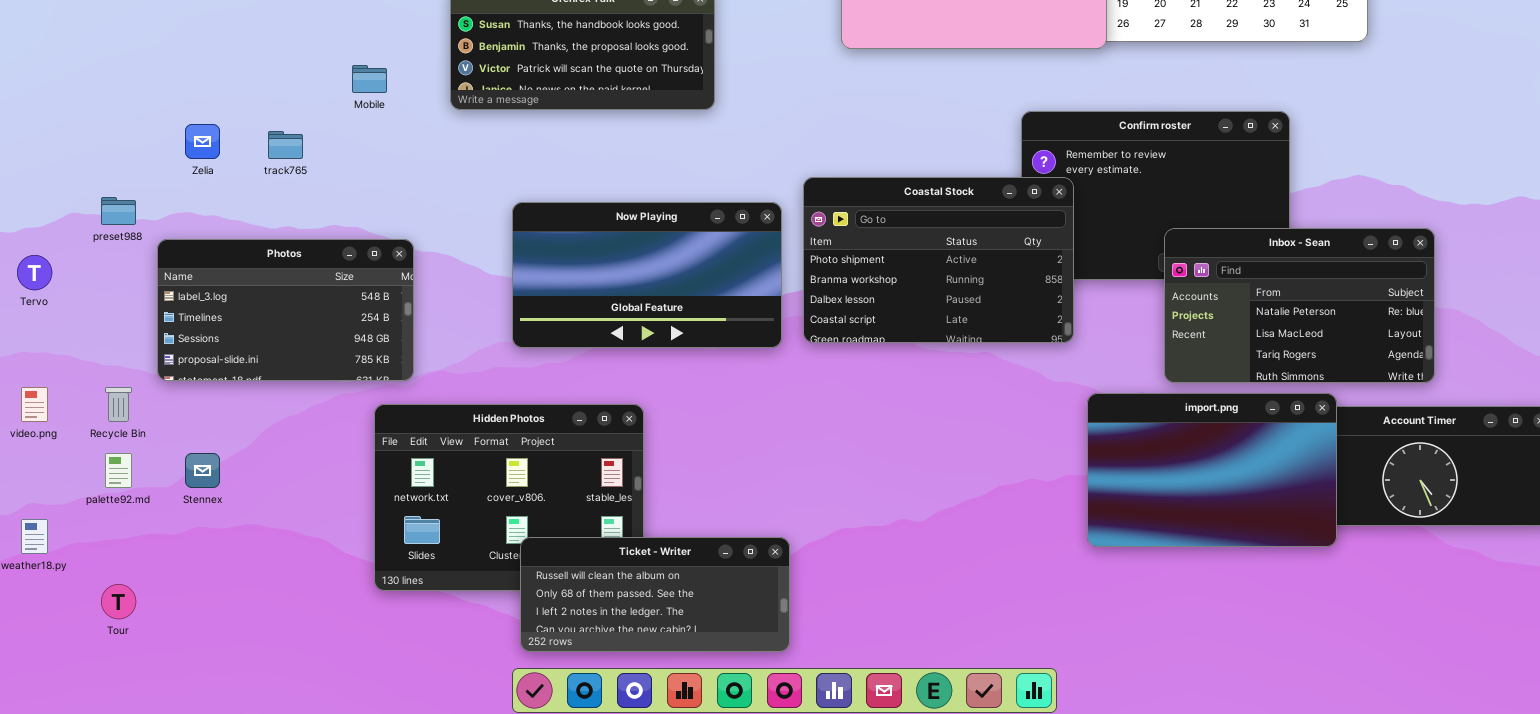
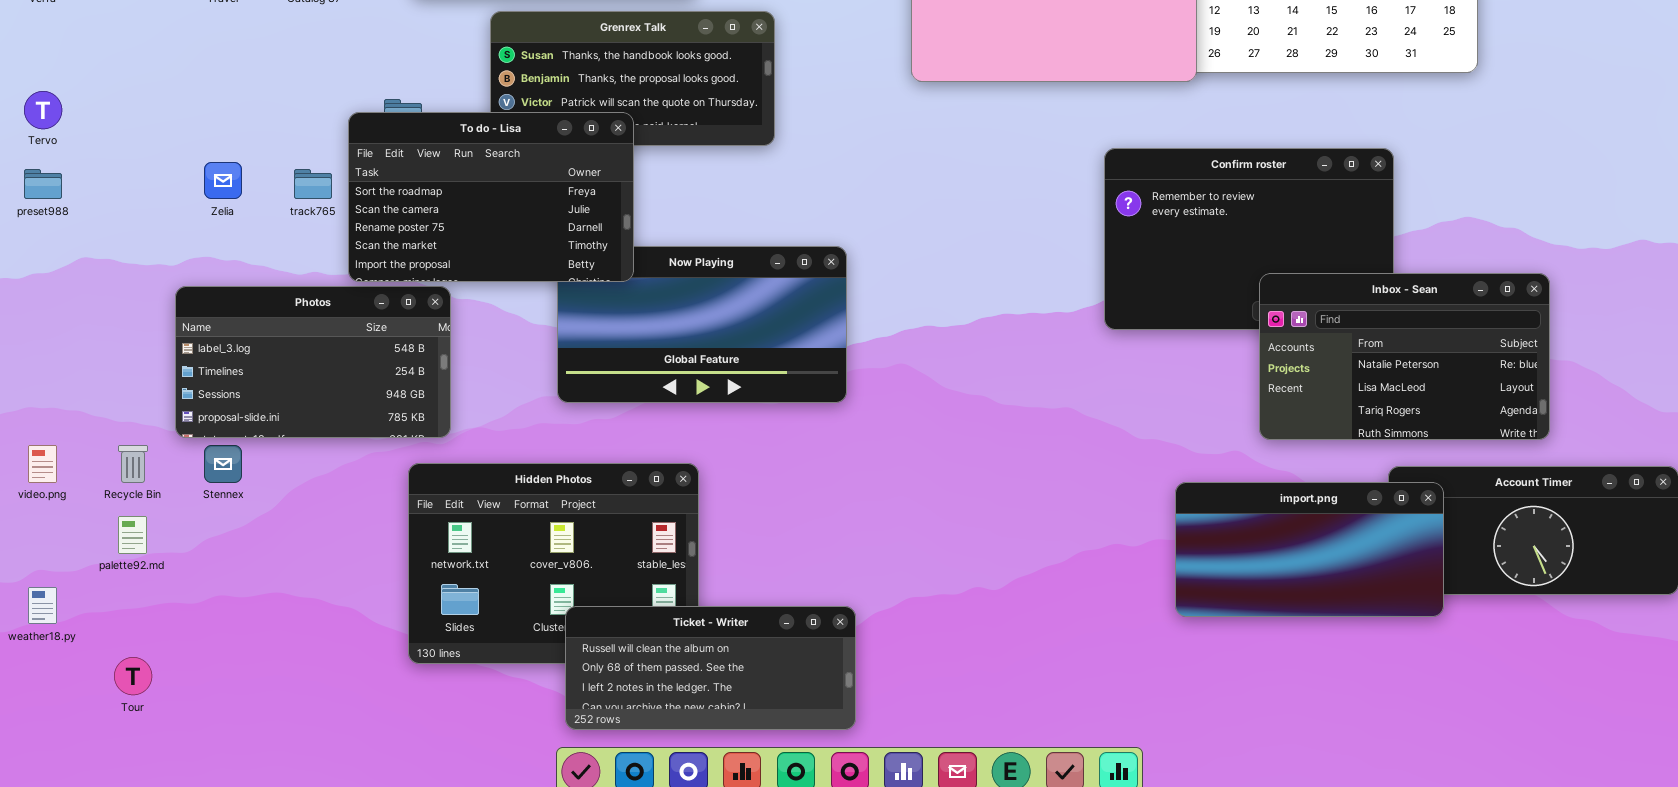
To do - Lisa: none -> [348,112,634,282], opened
Coastal Stock: [803,177,1074,343] -> none, closed
preset988: [101,197,136,225] -> [24,169,62,199], moved
Tervo: [17,255,52,290] -> [24,91,62,129], moved
import.png: [1087,393,1337,547] -> [1175,482,1444,617], resized
Stennex: [185,453,220,488] -> [204,445,242,483], moved

